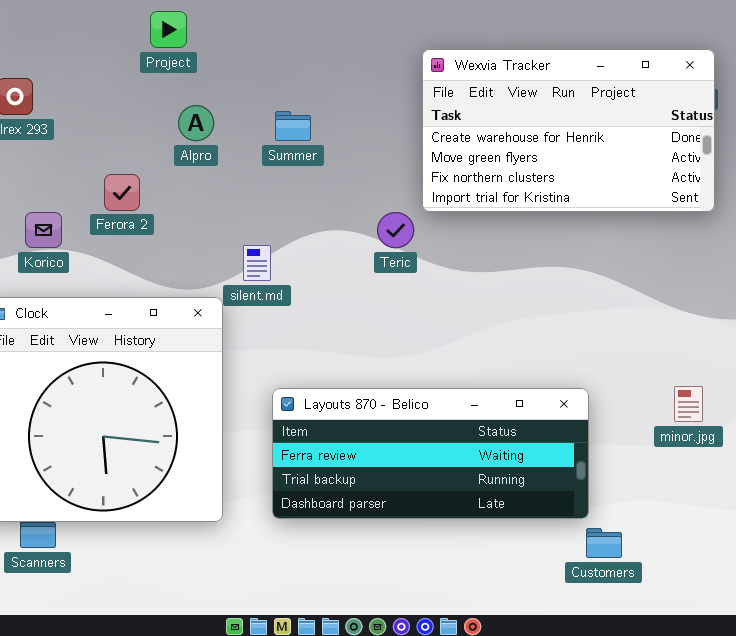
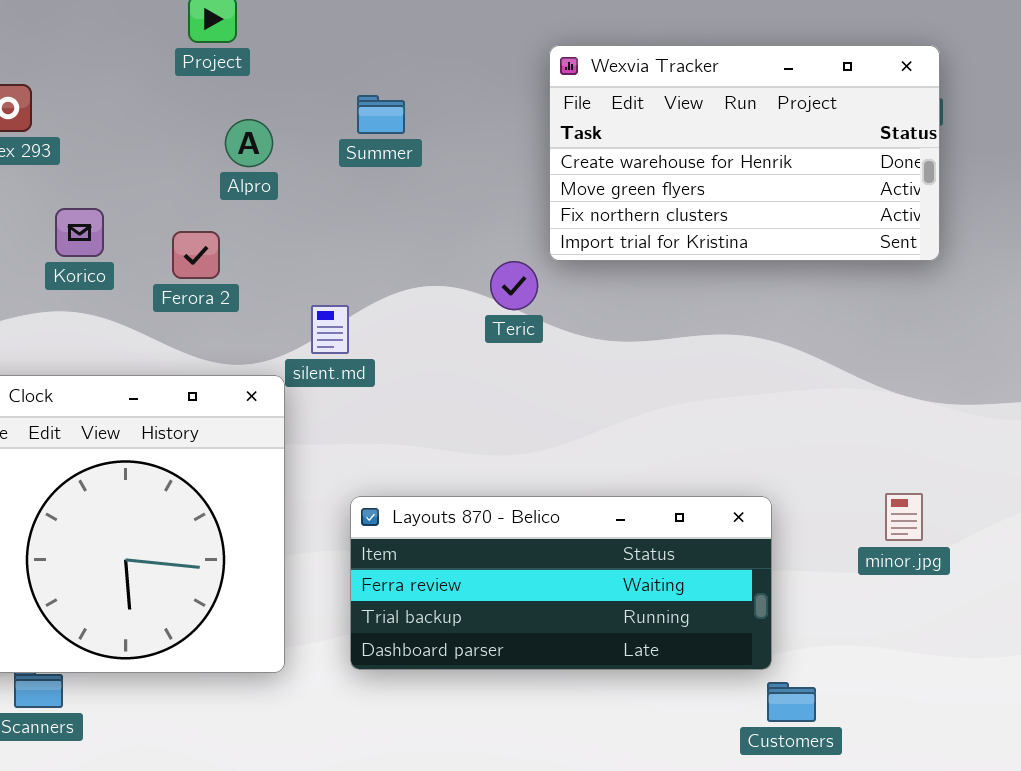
Summer: [275,111,311,141] -> [357,95,405,134], moved
Ferora 2: [104,174,140,211] -> [172,231,220,279], moved
Korico: [25,212,62,248] -> [55,208,104,257], moved

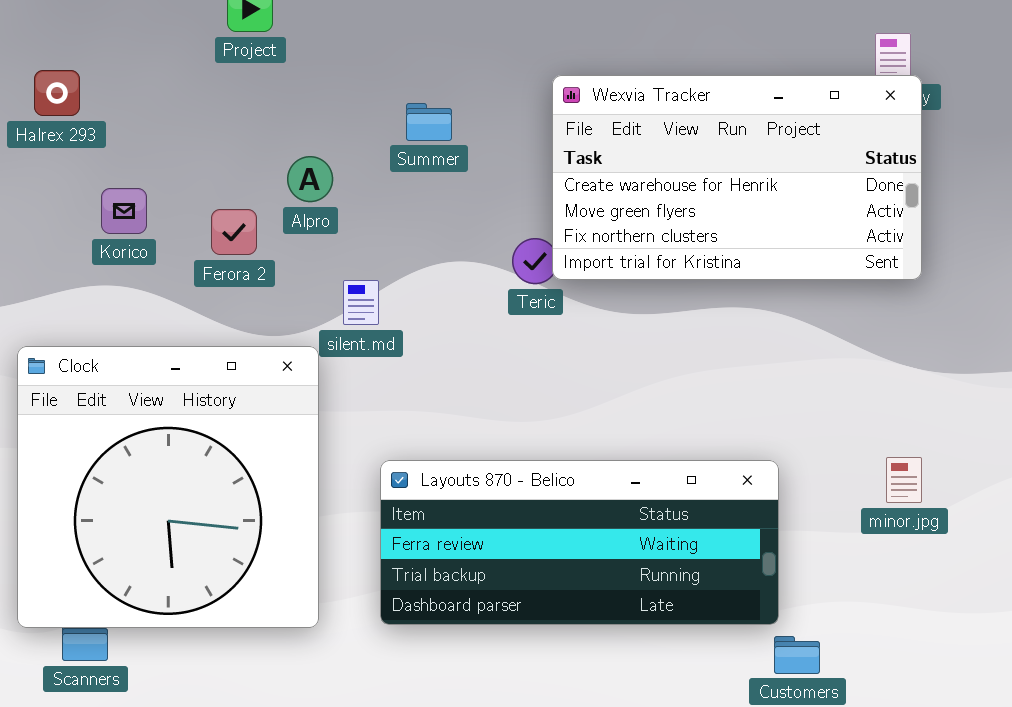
Wexvia Tracker: [549,45,940,261] -> [552,75,922,280], moved
Summer: [357,95,405,134] -> [406,103,452,141], moved
Alpro: [225,119,273,167] -> [287,156,333,202], moved

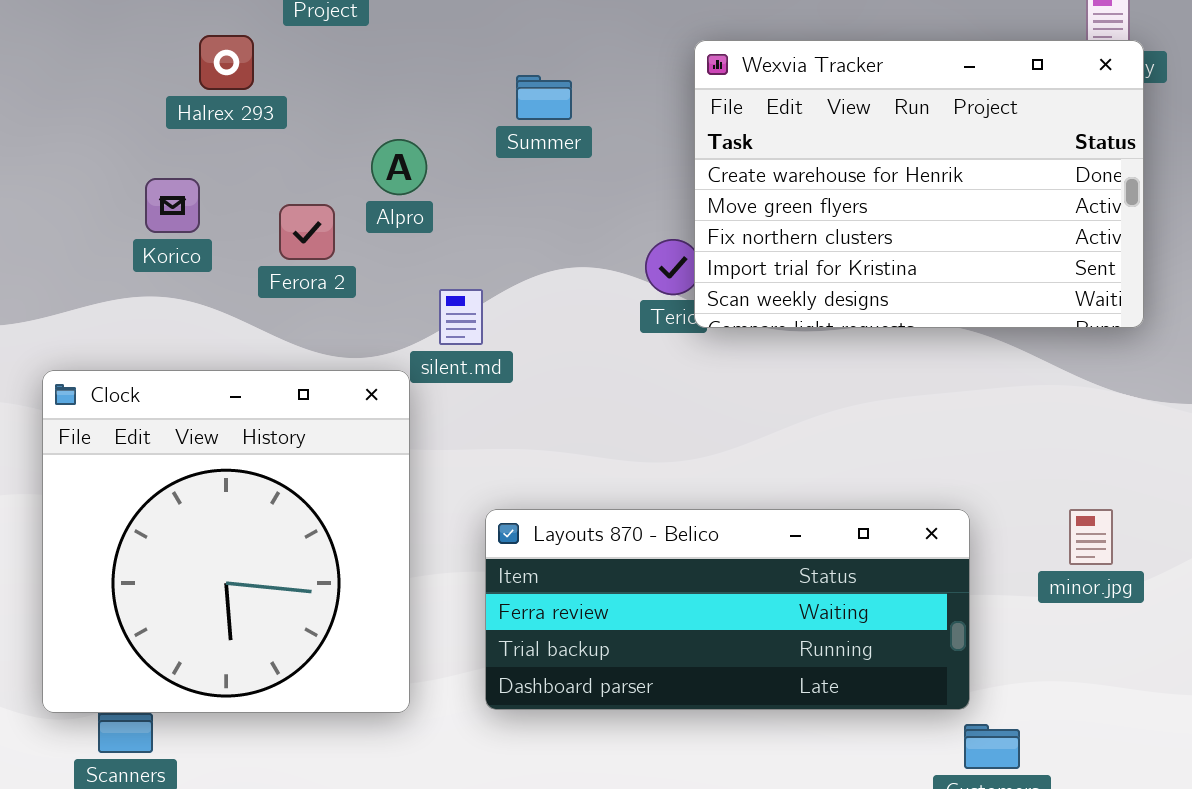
Halrex 293: [34,70,80,116] -> [199,35,254,90], moved
Wexvia Tracker: [552,75,922,280] -> [694,40,1144,328], resized
minor.jpg: [886,457,922,503] -> [1069,509,1113,565], moved

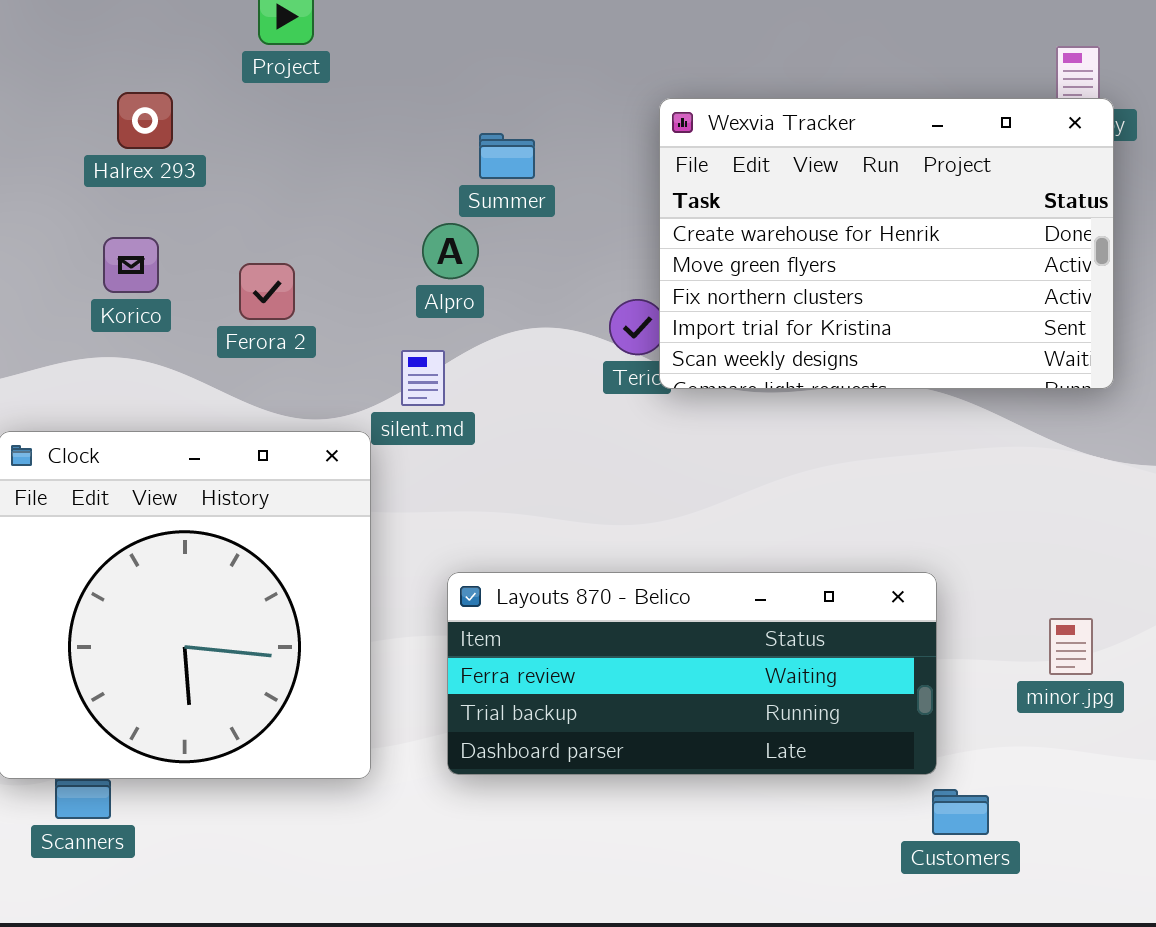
Halrex 293: [199,35,254,90] -> [117,92,173,149], moved
Alpro: [371,139,427,195] -> [422,223,479,279], moved
minor.jpg: [1069,509,1113,565] -> [1049,618,1093,675], moved

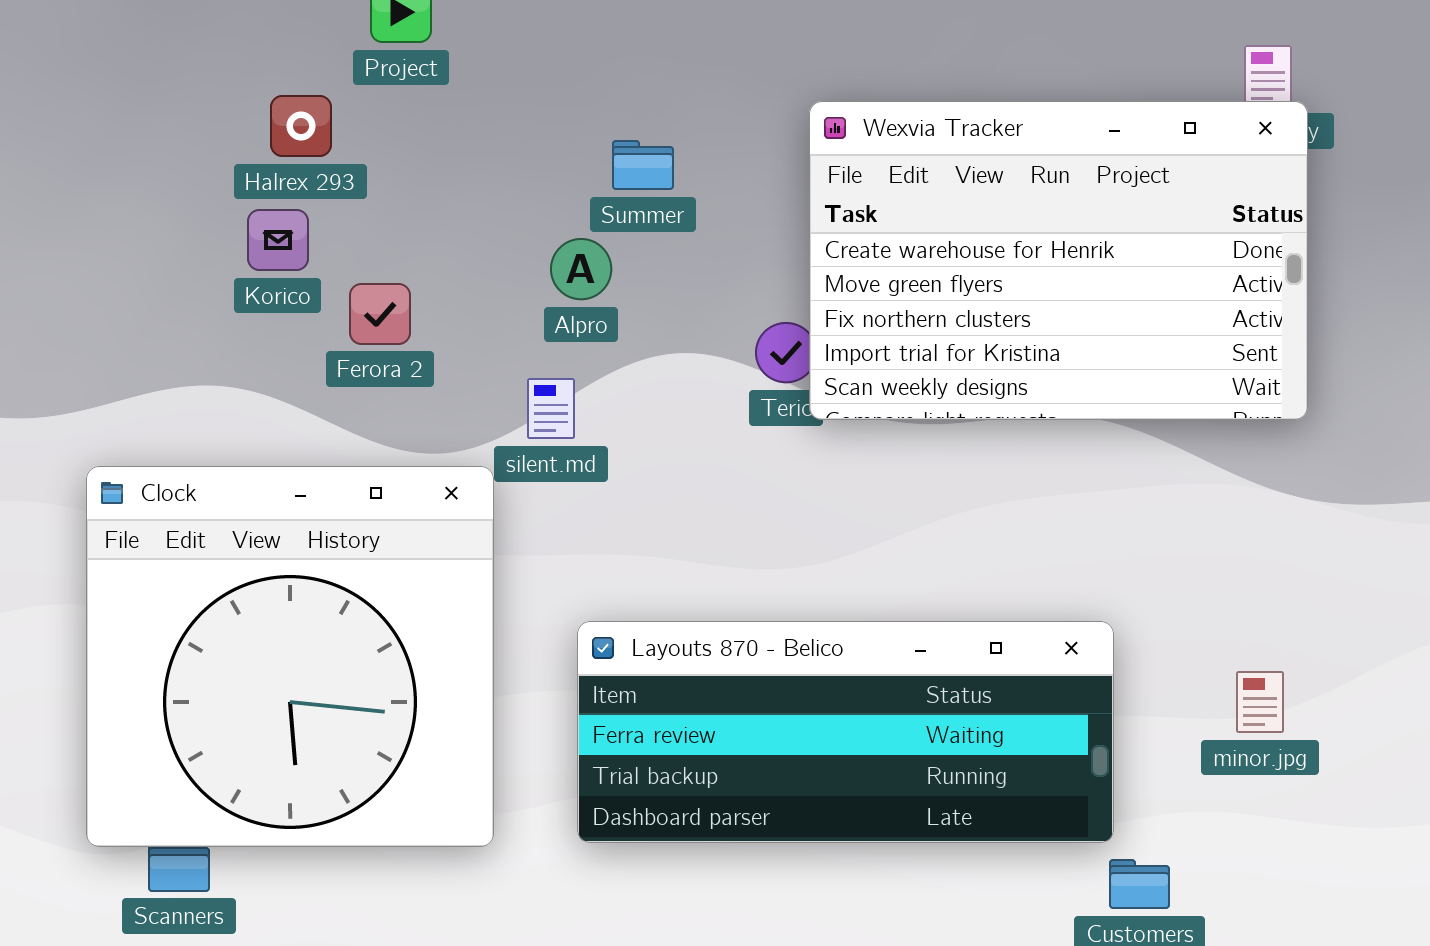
Halrex 293: [117,92,173,149] -> [270,95,332,157], moved
Korico: [103,237,159,293] -> [247,209,309,271], moved

